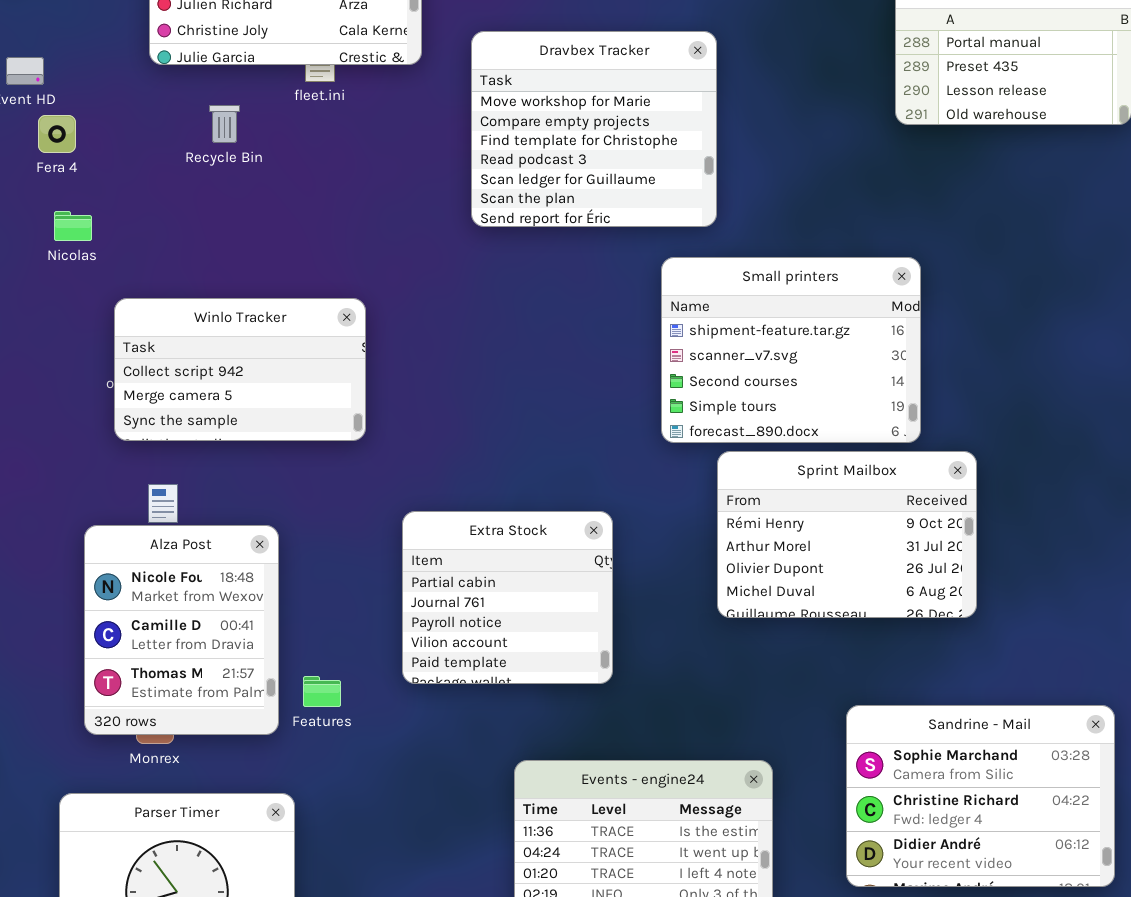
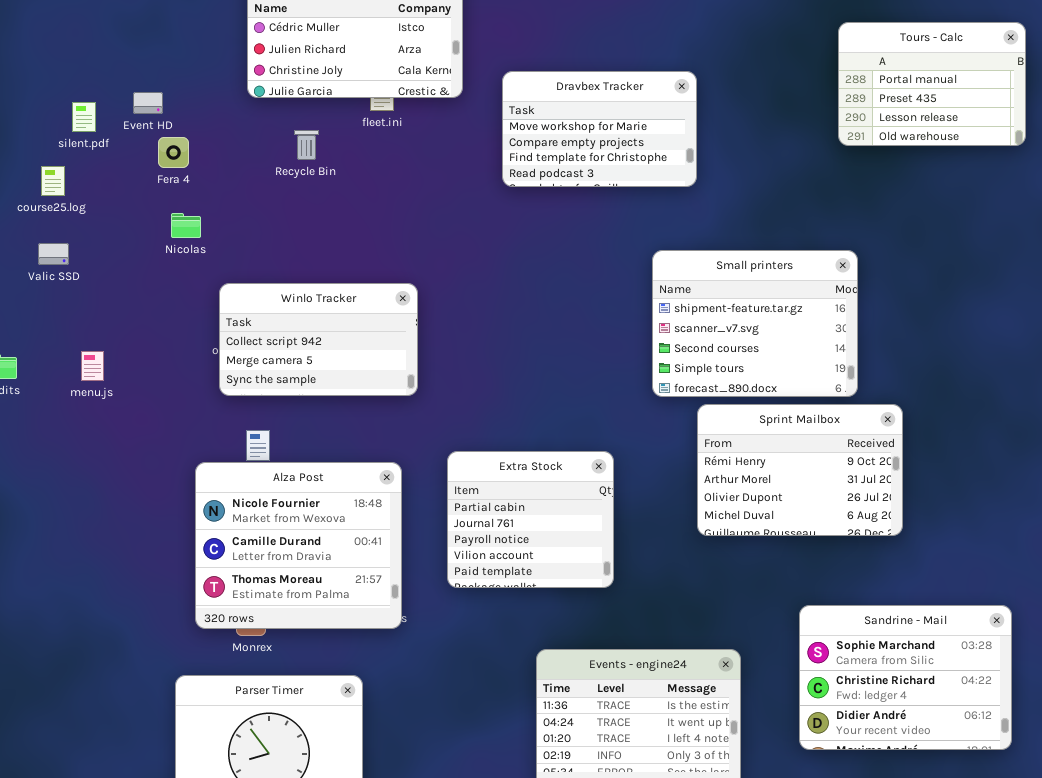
Dravbex Tracker: [471,31,717,227] -> [502,71,697,187], resized
Alza Post: [84,525,279,735] -> [195,462,402,629], resized

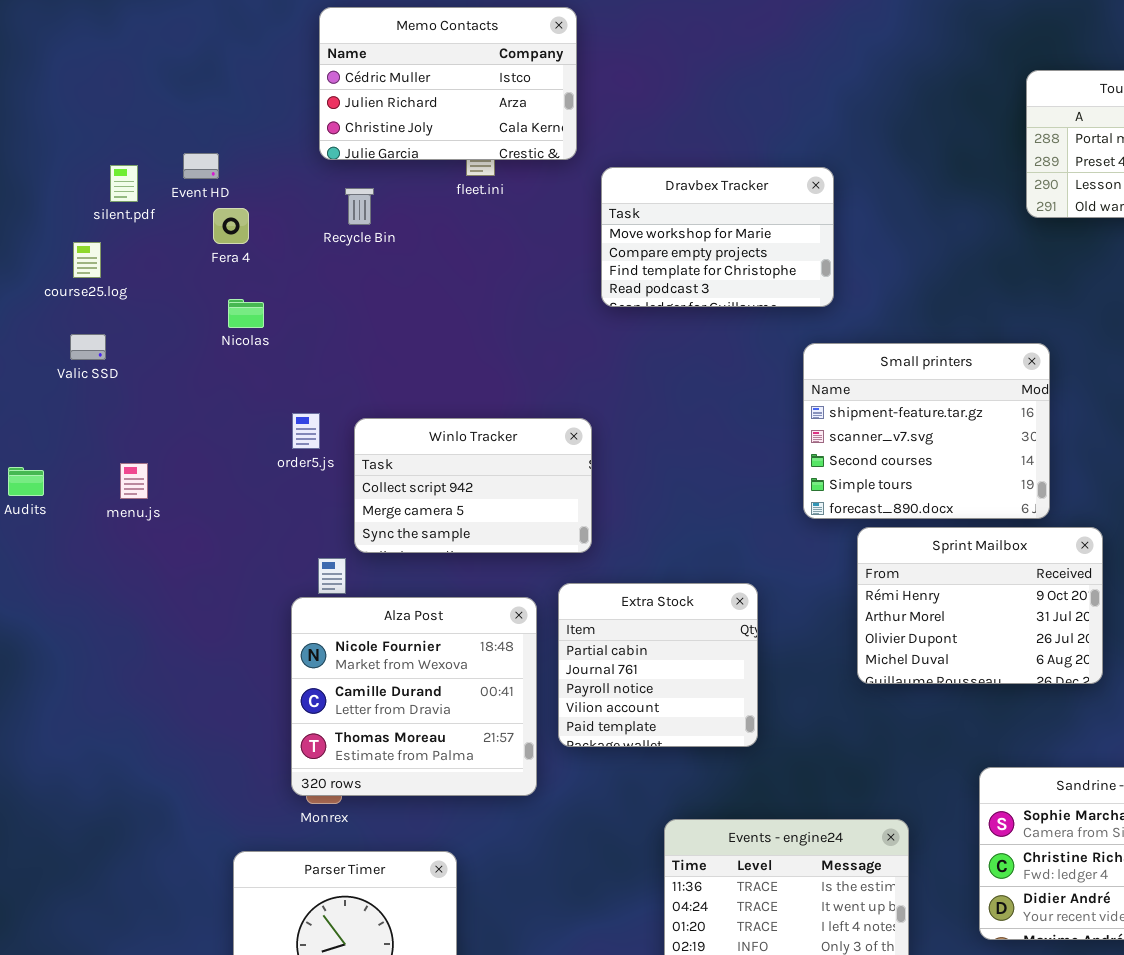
Dravbex Tracker: [502,71,697,187] -> [601,167,834,307], moved
Recycle Bin: [294,130,319,160] -> [345,188,374,225], moved
Winlo Tracker: [219,283,418,396] -> [354,418,592,553], moved
Alza Post: [195,462,402,629] -> [291,597,537,796], moved

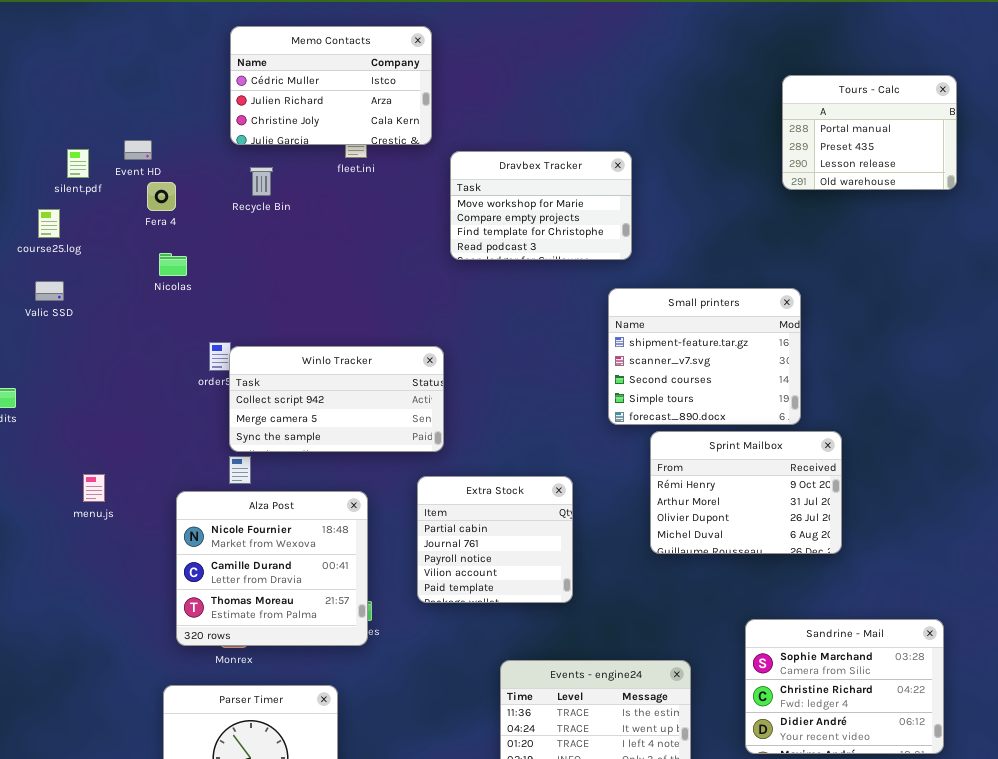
Winlo Tracker: [354,418,592,553] -> [229,346,444,452], resized
menu.js: [120,463,148,499] -> [83,474,105,502], moved
Alza Post: [291,597,537,796] -> [176,491,368,646], moved

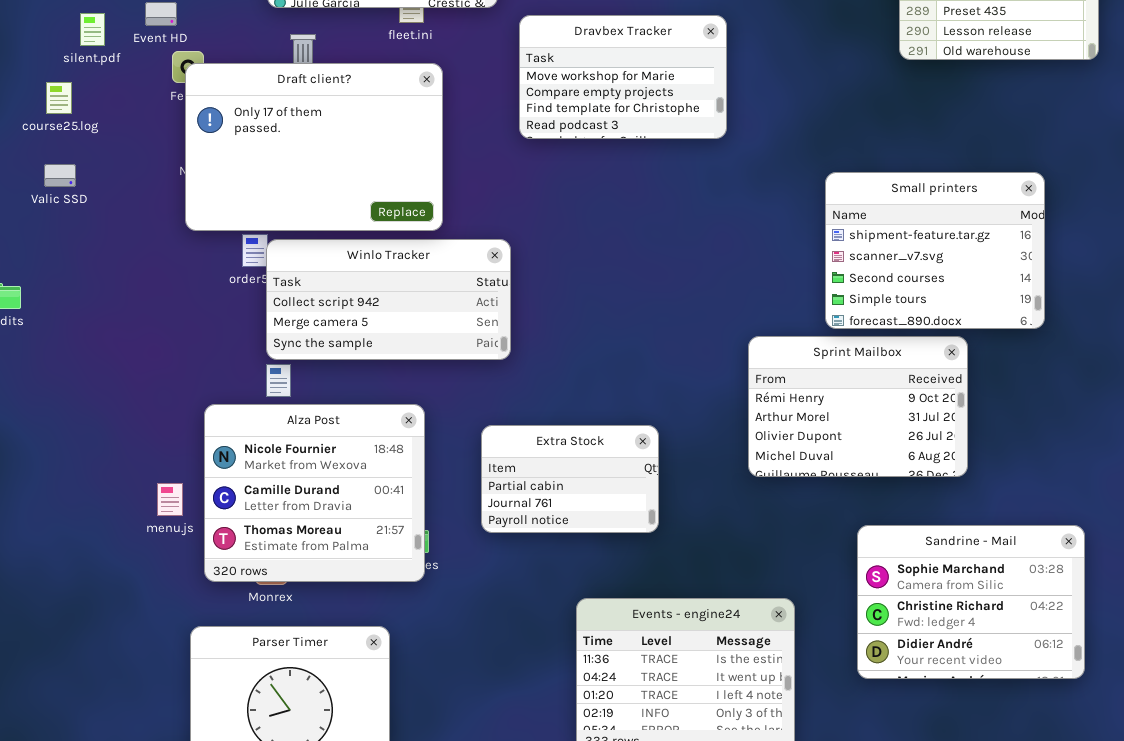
Draft client?: none -> [185,63,443,231], opened
Small printers: [608,288,801,425] -> [825,172,1045,329], moved
menu.js: [83,474,105,502] -> [157,483,183,516], moved
Extra Stock: [417,476,573,603] -> [481,425,659,533], resized
Sandrine - Mail: [745,619,944,754] -> [857,525,1085,679], moved

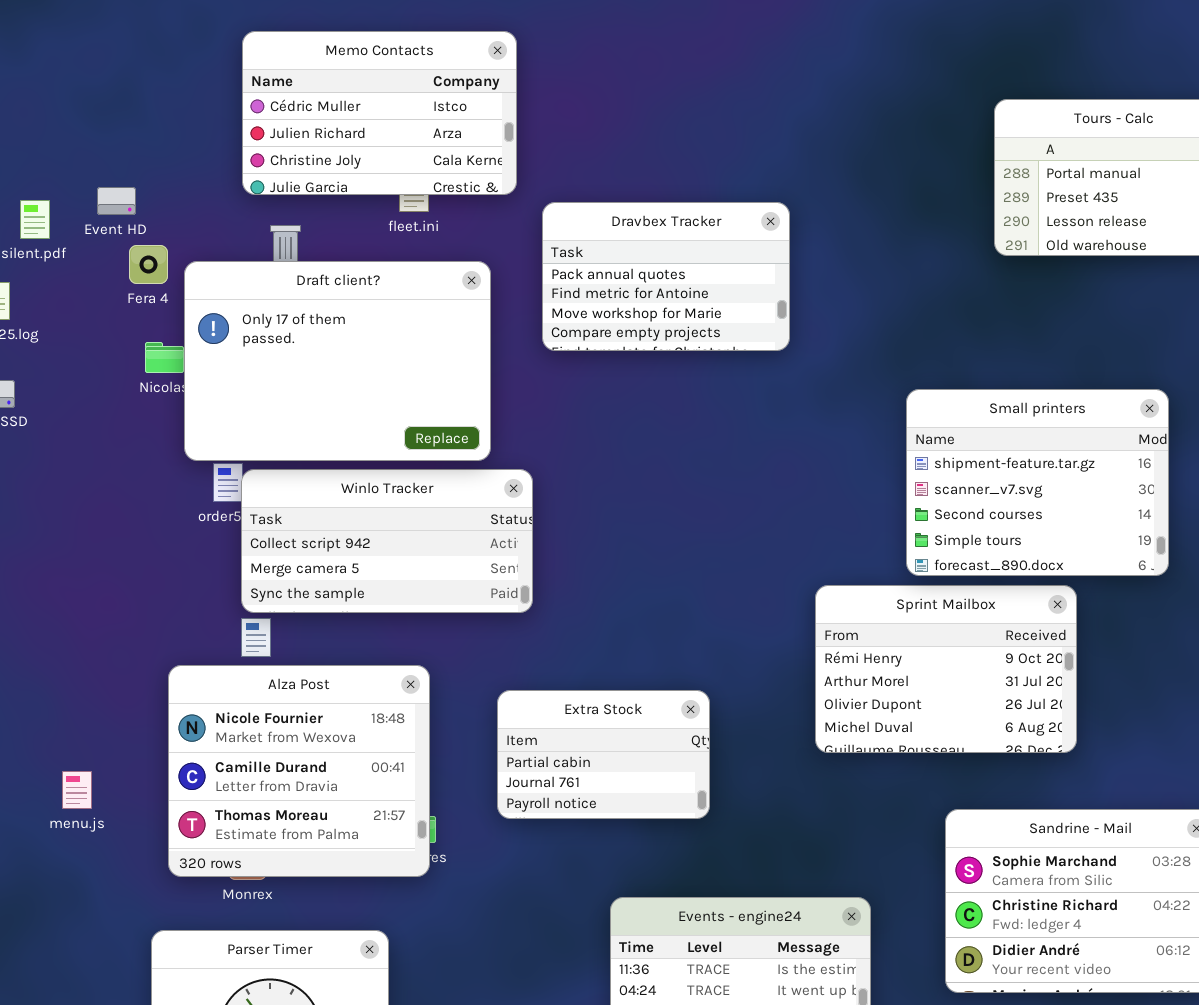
Dravbex Tracker: [519,15,727,139] -> [542,202,790,351], scrolled up 2 rows
Draft client?: [185,63,443,231] -> [184,261,491,461], moved
menu.js: [157,483,183,516] -> [62,771,92,809], moved

